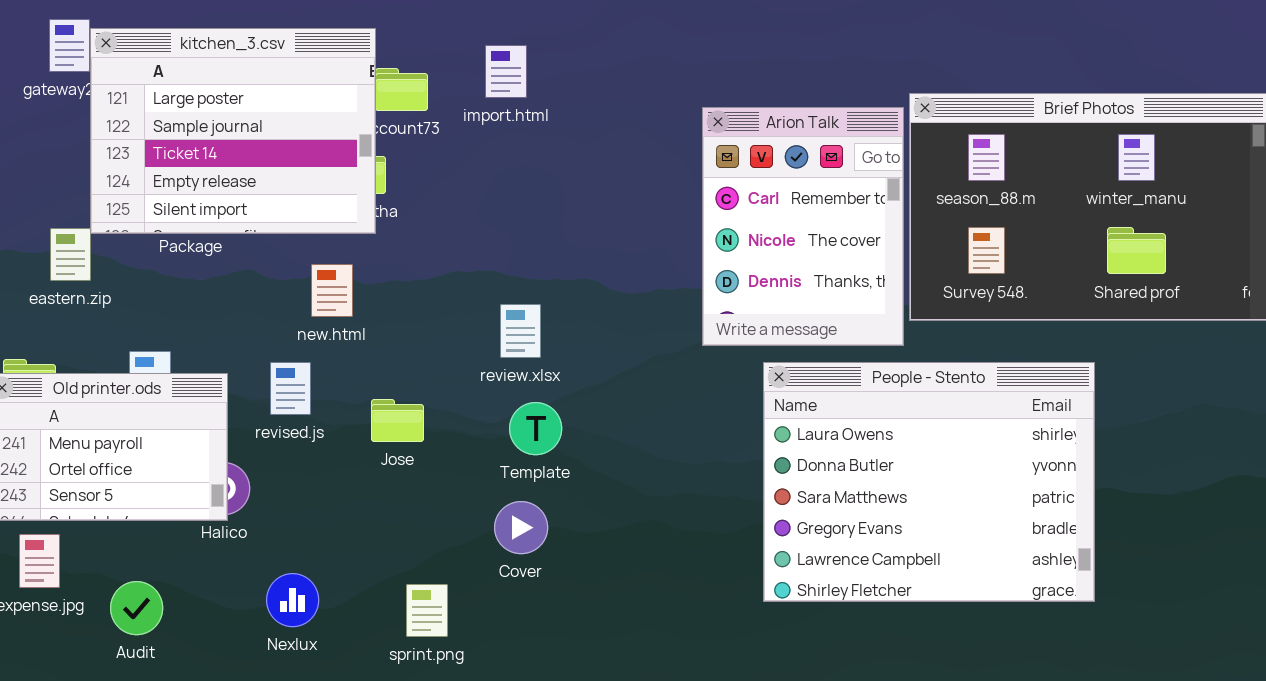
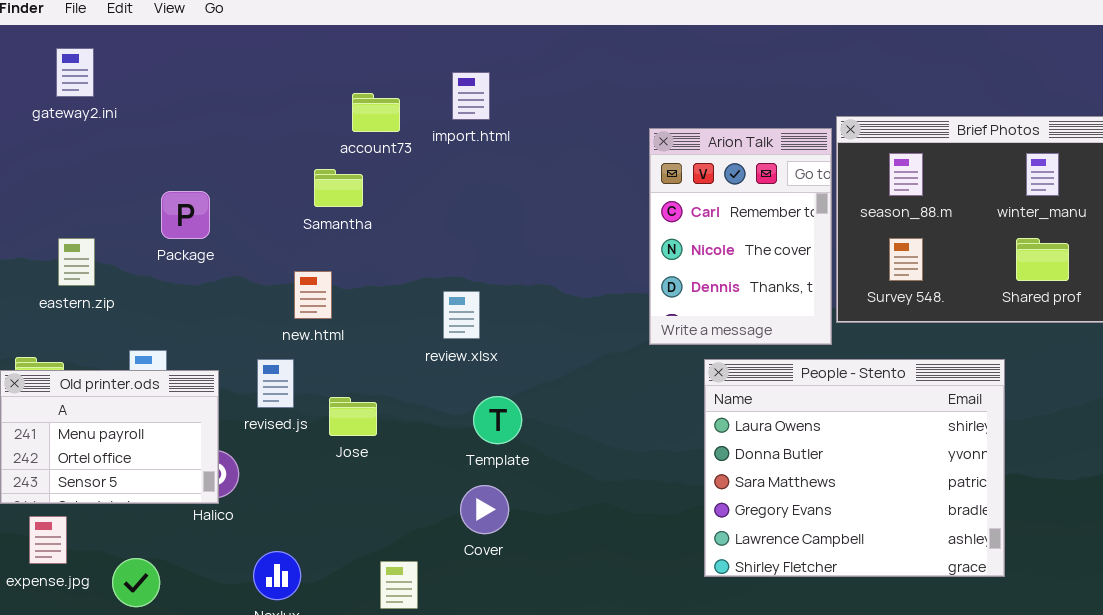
kitchen_3.csv: [90,28,376,234] -> none, closed
review.xlsx: [500,304,541,358] -> [443,291,480,339], moved
Jose: [371,399,424,442] -> [329,397,377,436], moved

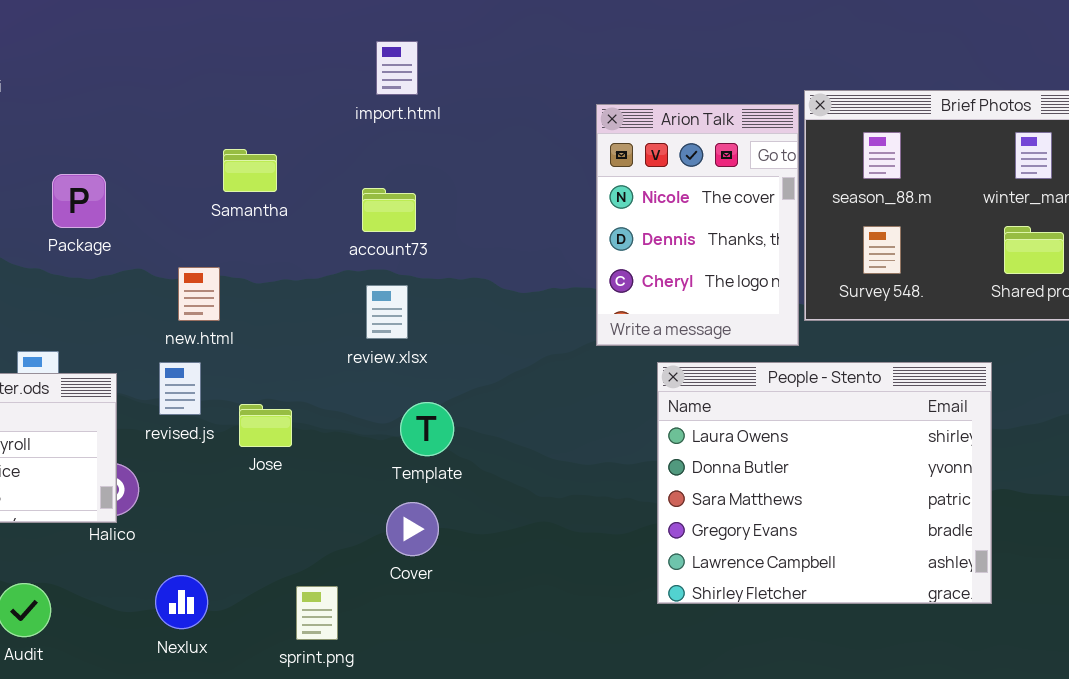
account73: [352,93,400,132] -> [362,188,416,232], moved
Arion Talk: [649,128,832,345] -> [596,104,799,346], scrolled down 1 row
new.html: [294,271,332,319] -> [178,267,220,321], moved

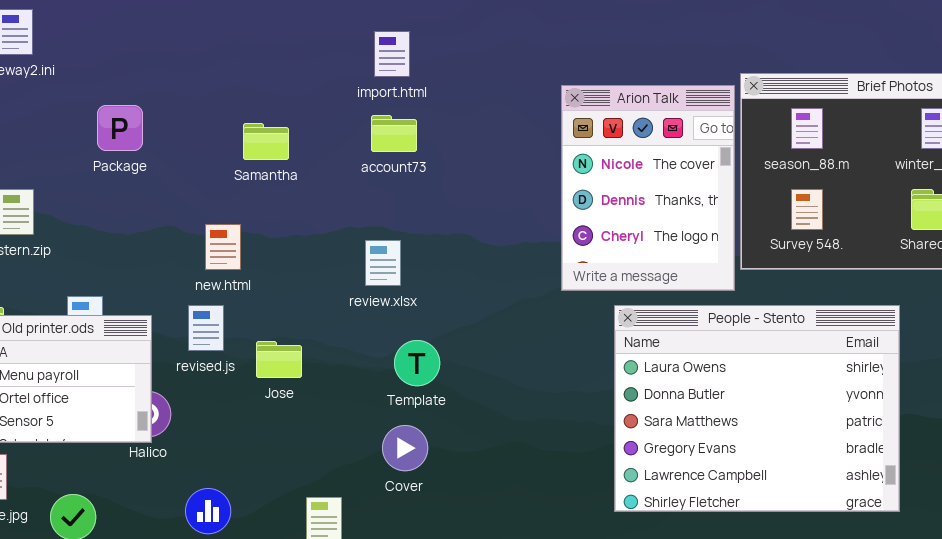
Package: [52,174,106,228] -> [97,105,143,151], moved
account73: [362,188,416,232] -> [371,115,417,152], moved

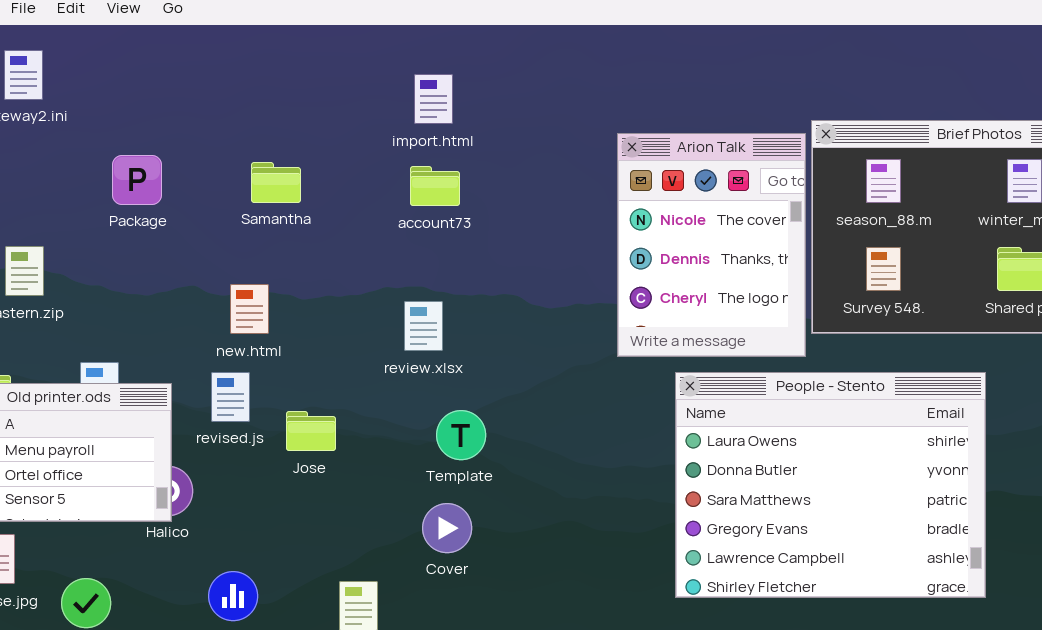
Samantha: [243,123,289,160] -> [251,162,301,203], moved

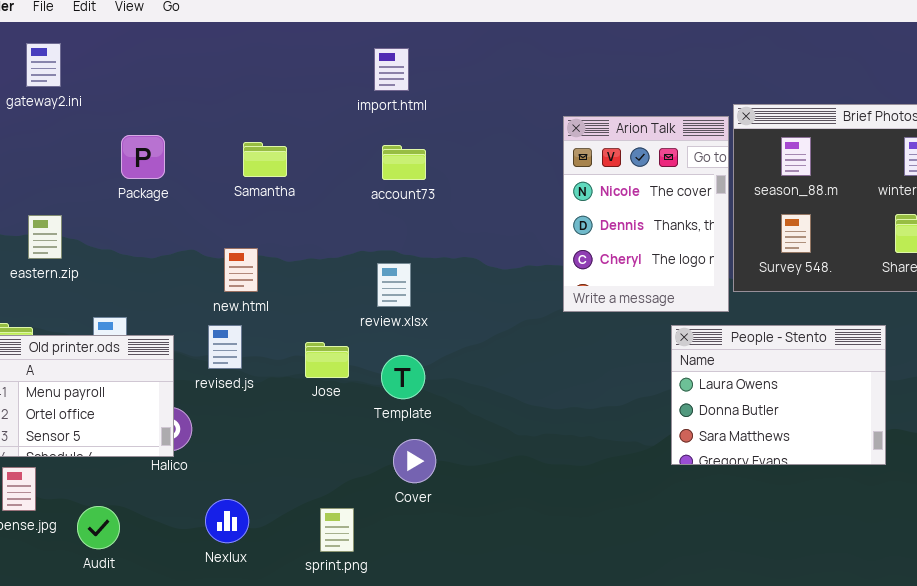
import.html: [414,74,453,124] -> [374,48,409,91], moved
People - Stento: [675,372,986,598] -> [671,325,886,465], resized
Template: [436,410,486,460] -> [381,355,425,399], moved
Jose: [286,411,336,451] -> [305,342,349,378], moved

